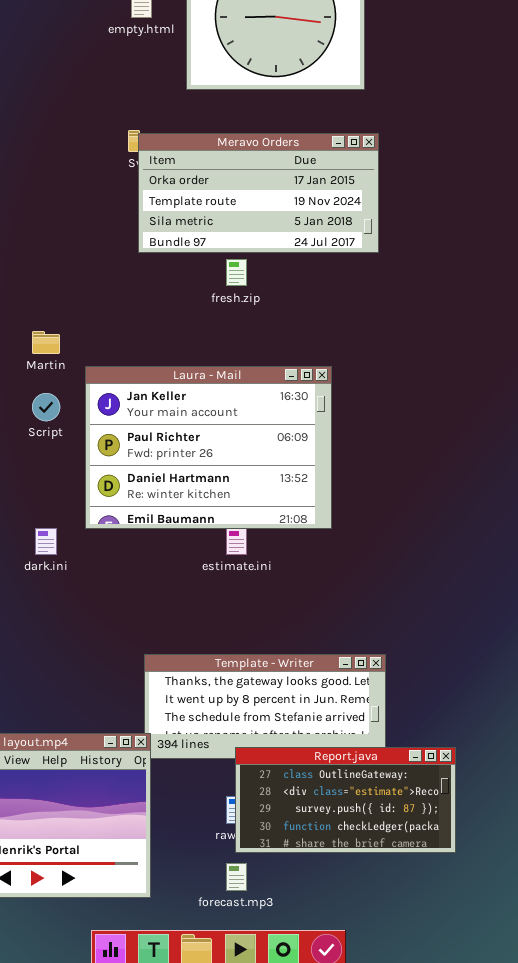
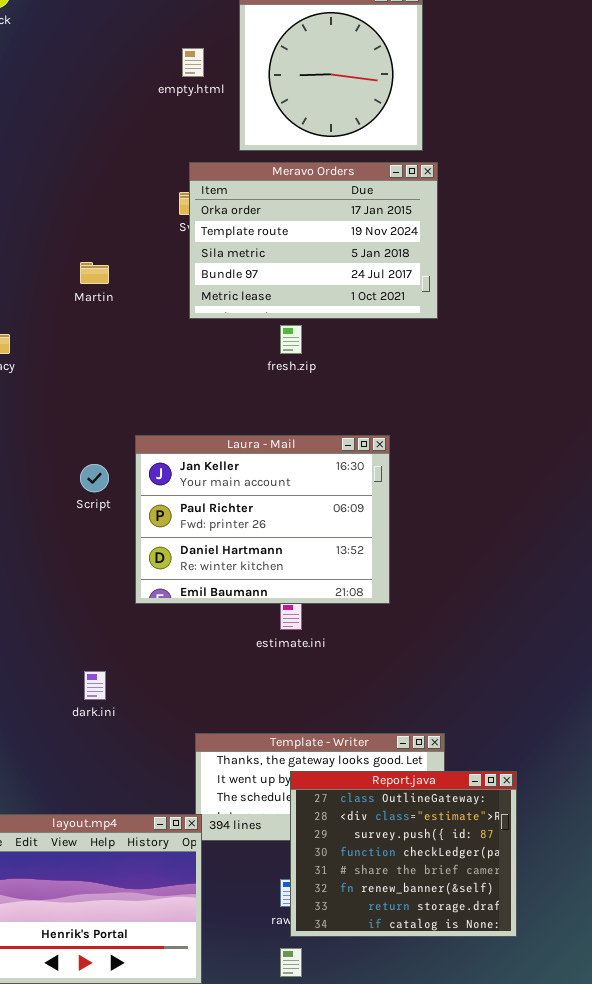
Meravo Orders: [138,133,379,253] -> [189,162,438,319], resized
Martin: [32,331,60,354] -> [80,262,109,284], moved
dark.ini: [35,528,57,555] -> [84,671,106,700], moved
Report.java: [235,747,456,853] -> [290,771,517,937], resized

